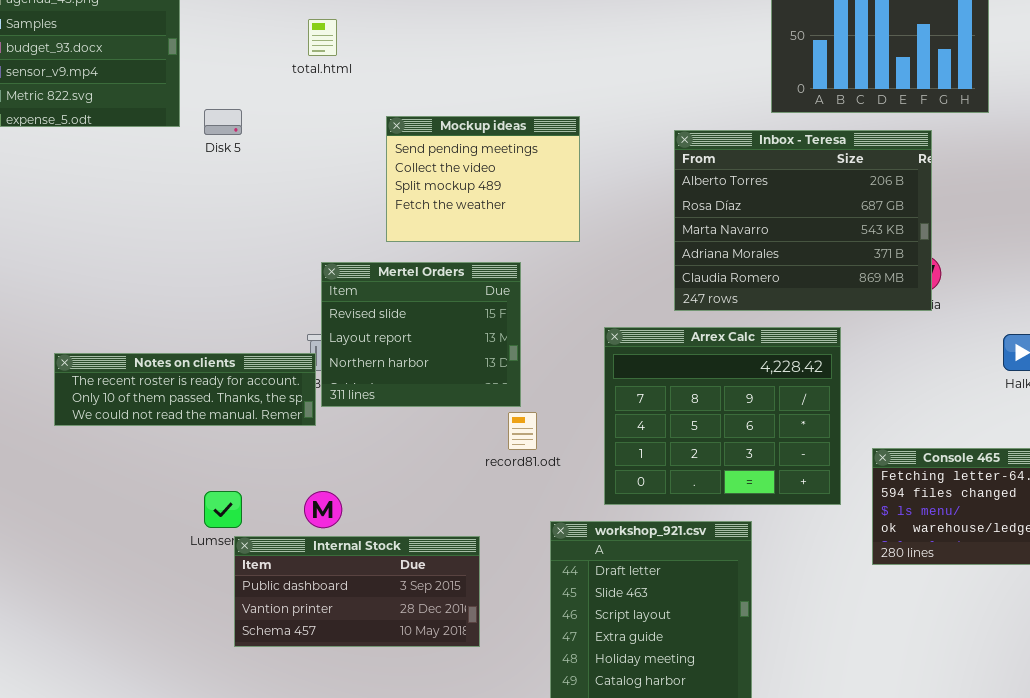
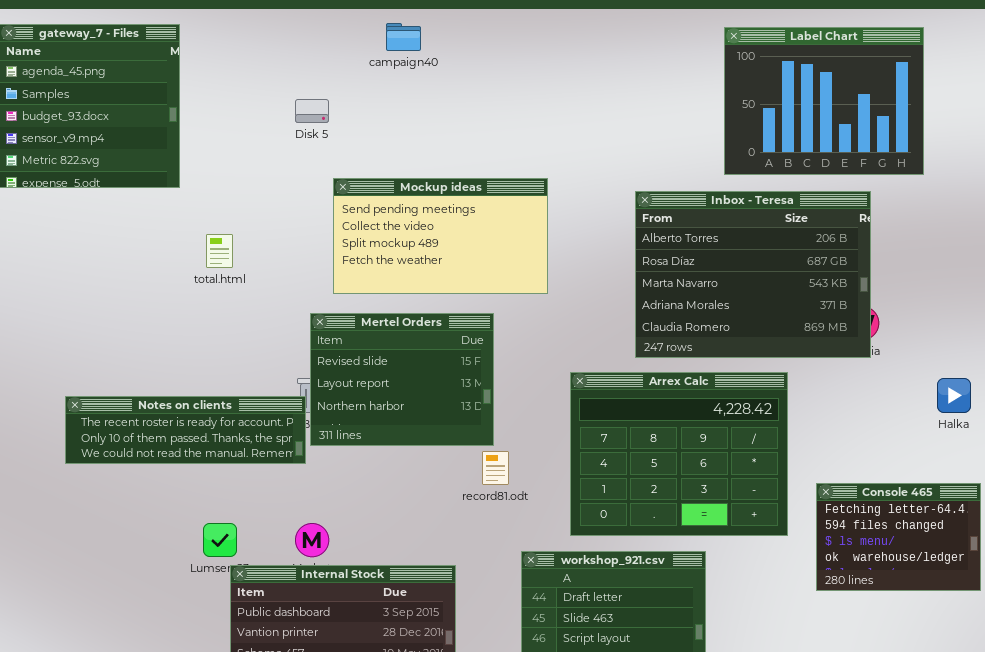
total.html: [308,19,337,56] -> [206,234,233,268], moved
Disk 5: [204,109,242,135] -> [295,99,329,123], moved
Mockup ideas: [386,116,580,242] -> [333,178,548,294], resized

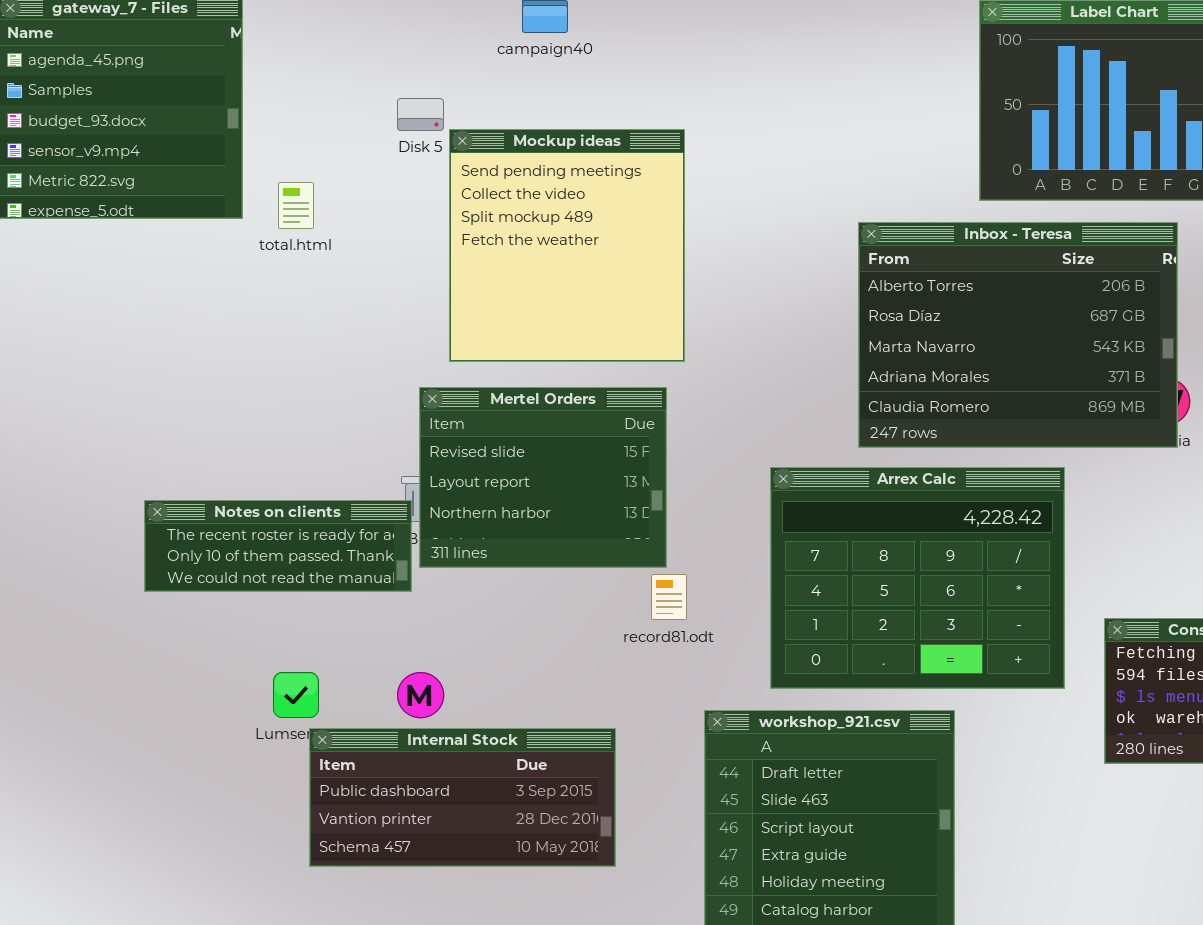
Mockup ideas: [333,178,548,294] -> [449,129,685,362], resized
total.html: [206,234,233,268] -> [278,182,314,229], moved
Notes on clients: [65,396,306,464] -> [144,500,412,592], resized

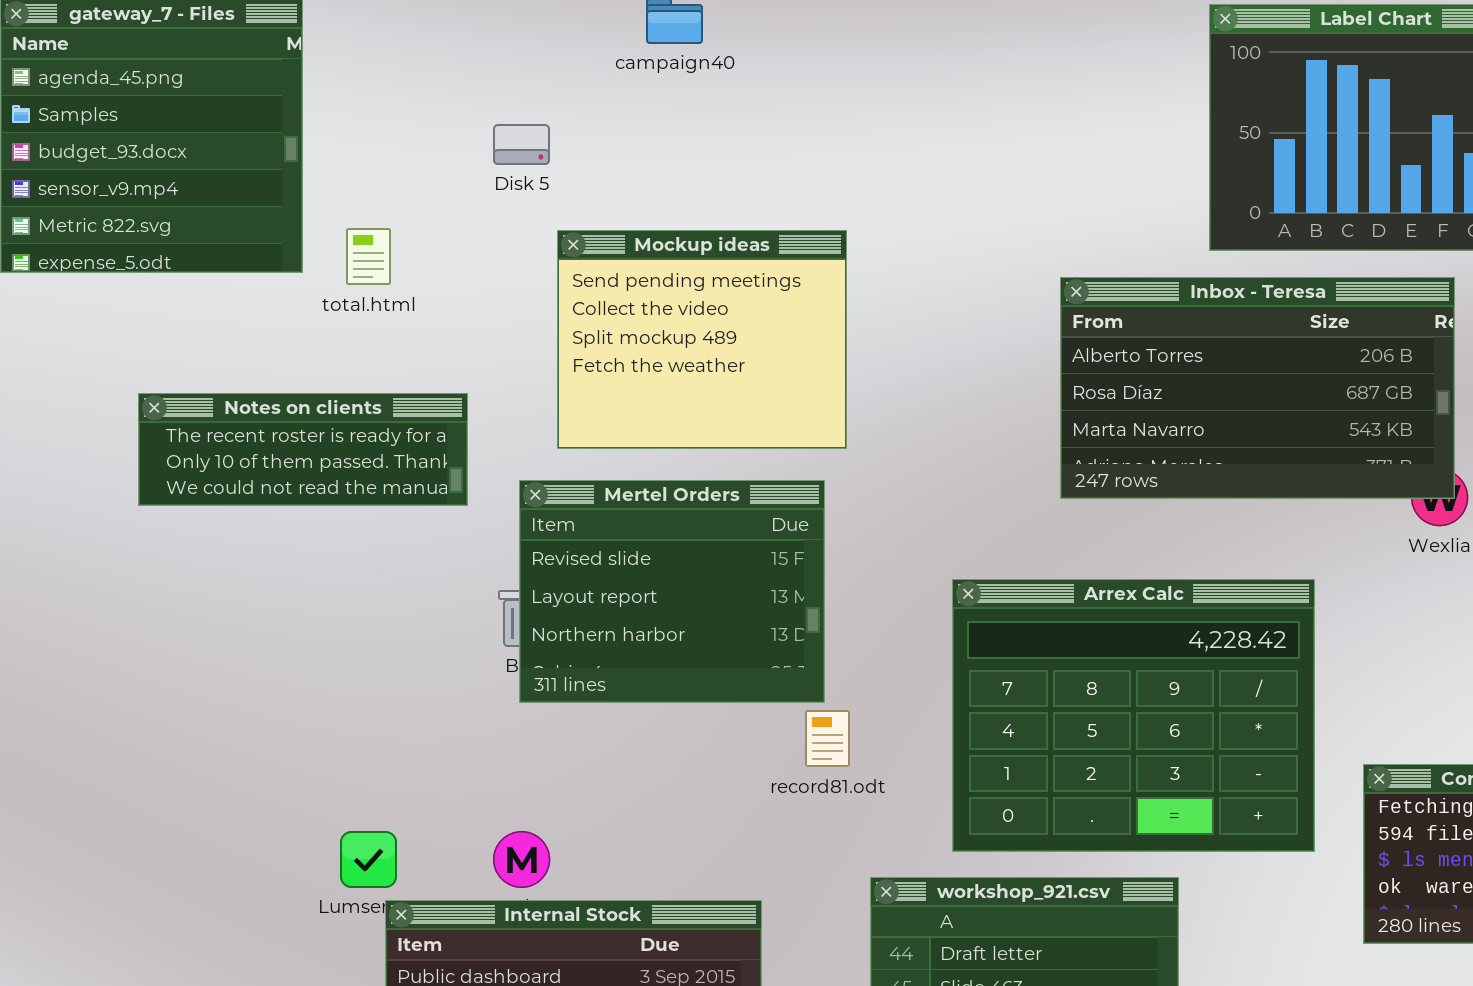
Mockup ideas: [449,129,685,362] -> [557,230,847,449], resized
Inbox - Teresa: [858,222,1178,448] -> [1060,277,1455,499], resized
Notes on clients: [144,500,412,592] -> [138,393,468,506], moved

